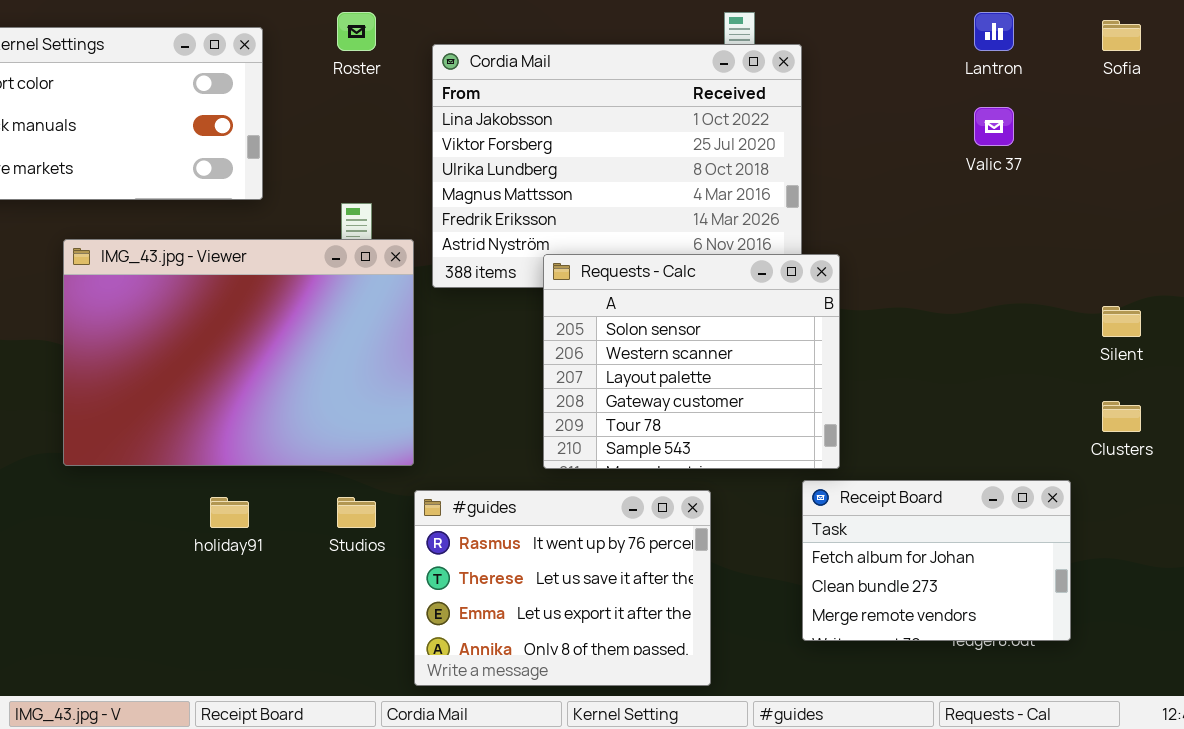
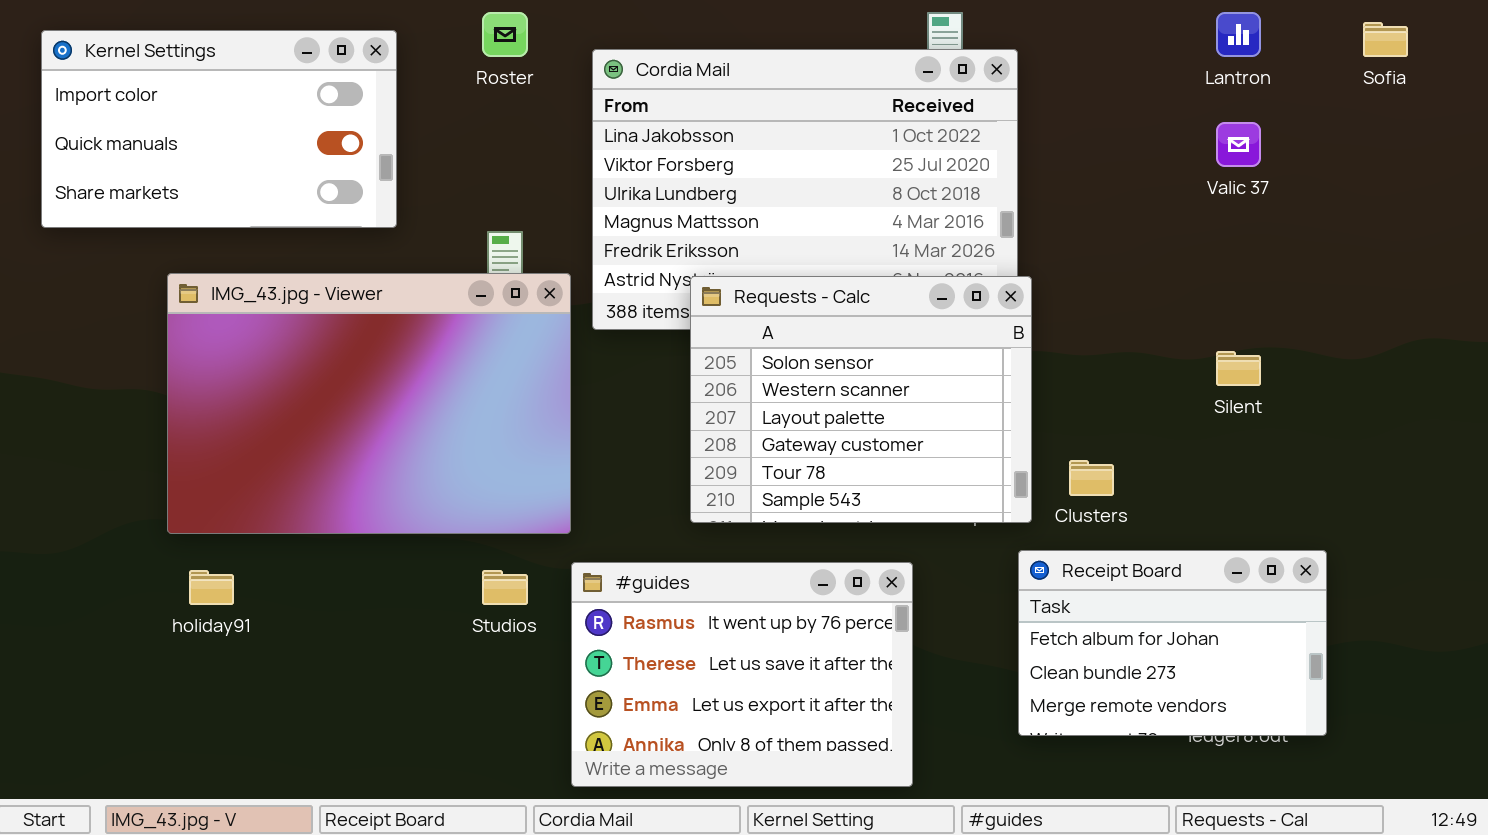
Requests - Calc: [543,254,840,469] -> [690,276,1032,523], moved
Silent: [1102,306,1141,337] -> [1216,351,1261,386], moved
Clusters: [1102,401,1141,432] -> [1069,460,1114,496], moved
holiday91: [210,497,249,528] -> [189,570,234,605], moved

